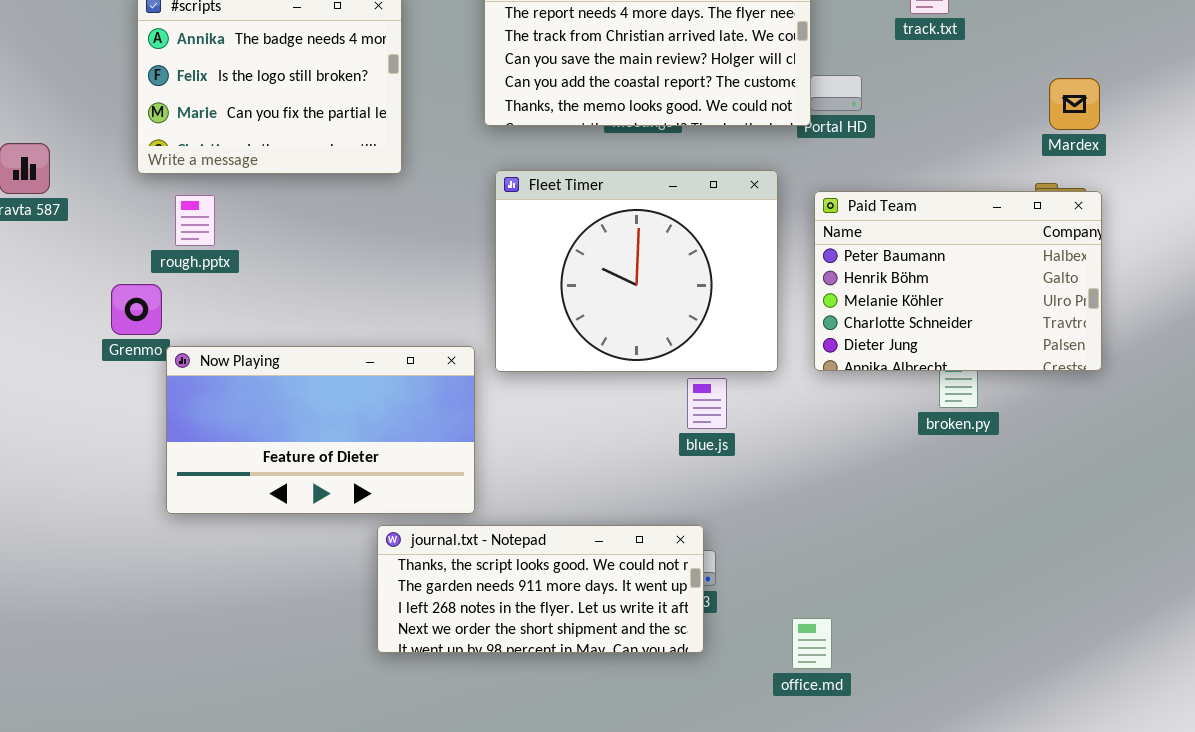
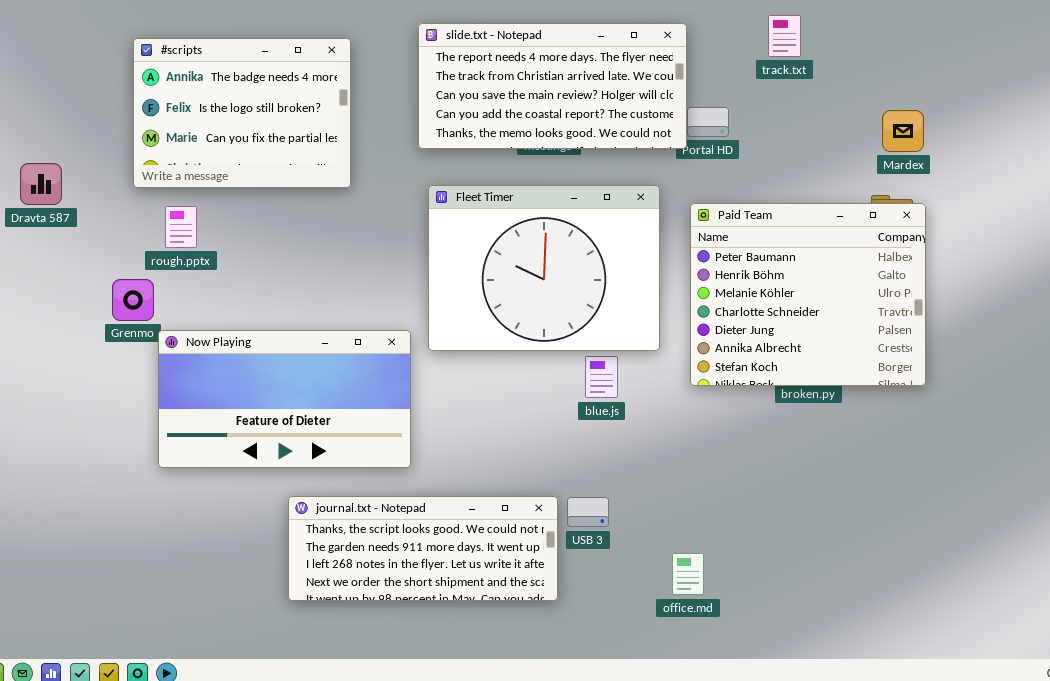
Paid Team: [814,191,1102,371] -> [690,203,926,386], resized
journal.txt - Notepad: [377,525,704,653] -> [288,496,558,601], moved

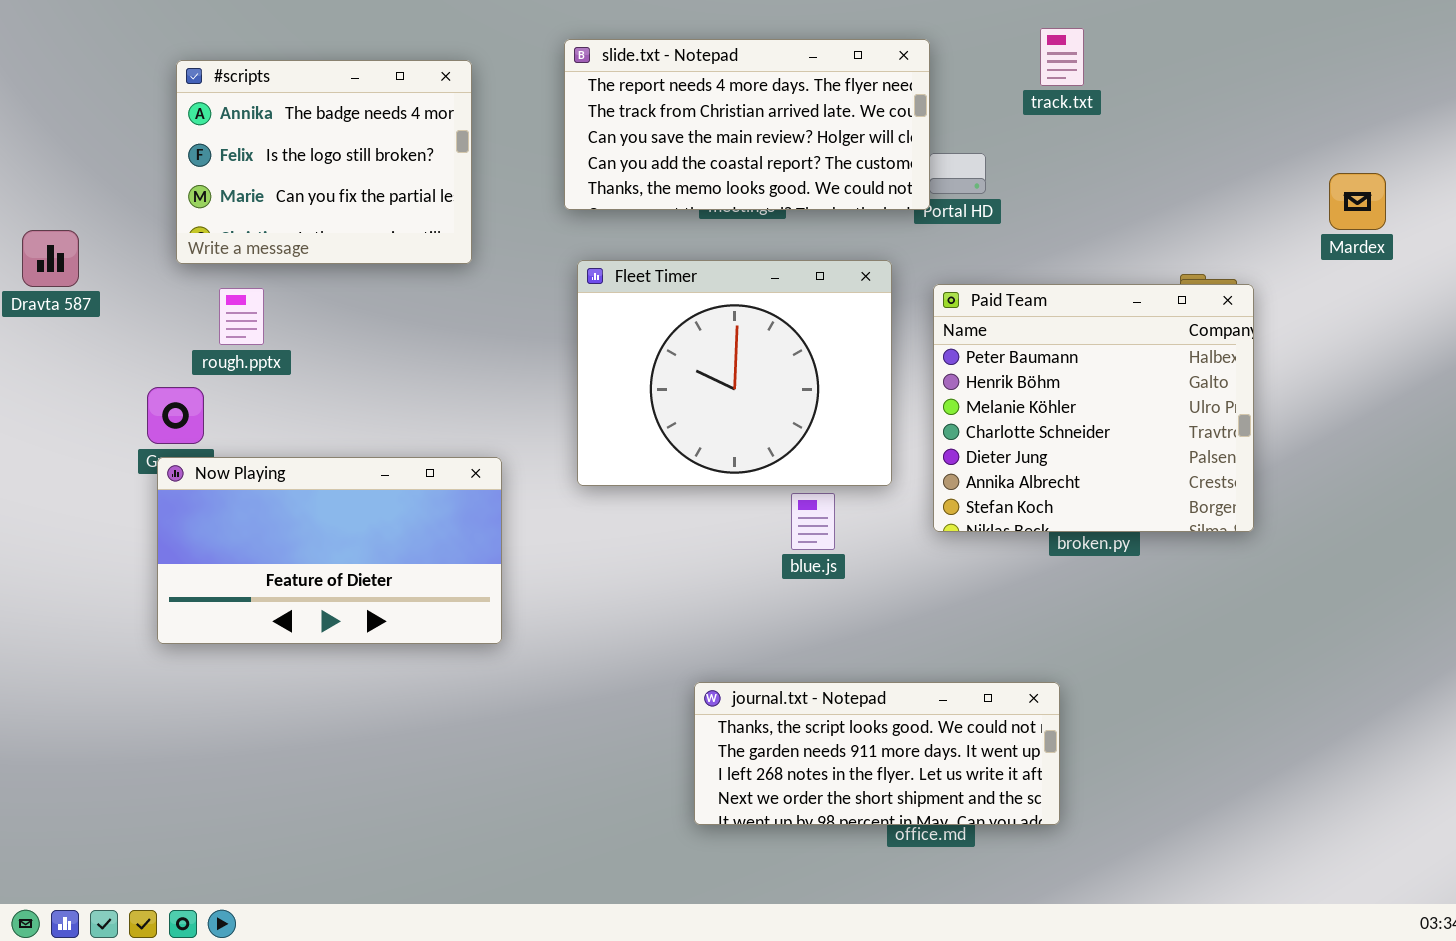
Mardex: [882,110,924,152] -> [1329,173,1386,230], moved
Now Playing: [158,330,411,468] -> [157,457,502,644], moved
journal.txt - Notepad: [288,496,558,601] -> [694,682,1060,825], moved

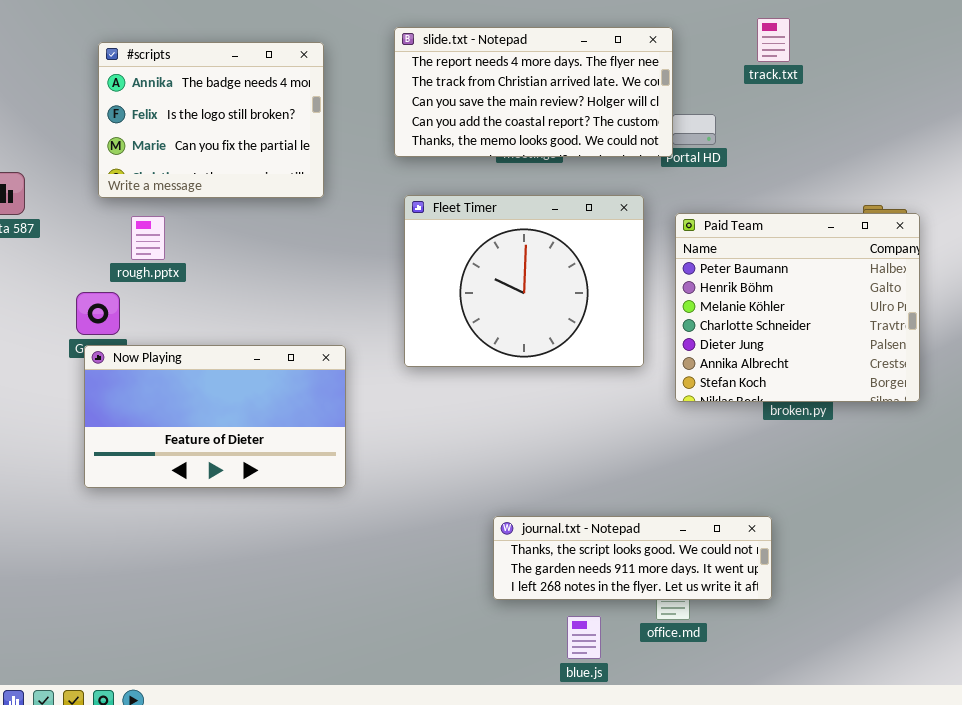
blue.js: [791,493,835,550] -> [567,616,601,659], moved
journal.txt - Notepad: [694,682,1060,825] -> [493,516,772,600], resized

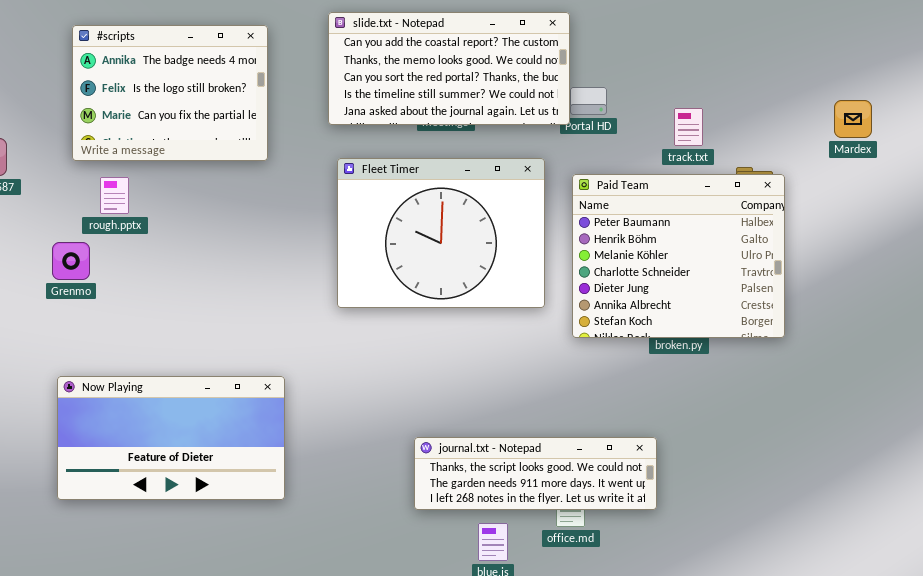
track.txt: [757,18,790,62] -> [674,108,703,146], moved
slide.txt - Notepad: [394,27,673,157] -> [328,12,570,125], scrolled down 3 rows
Now Playing: [84,345,346,488] -> [57,376,285,500], moved

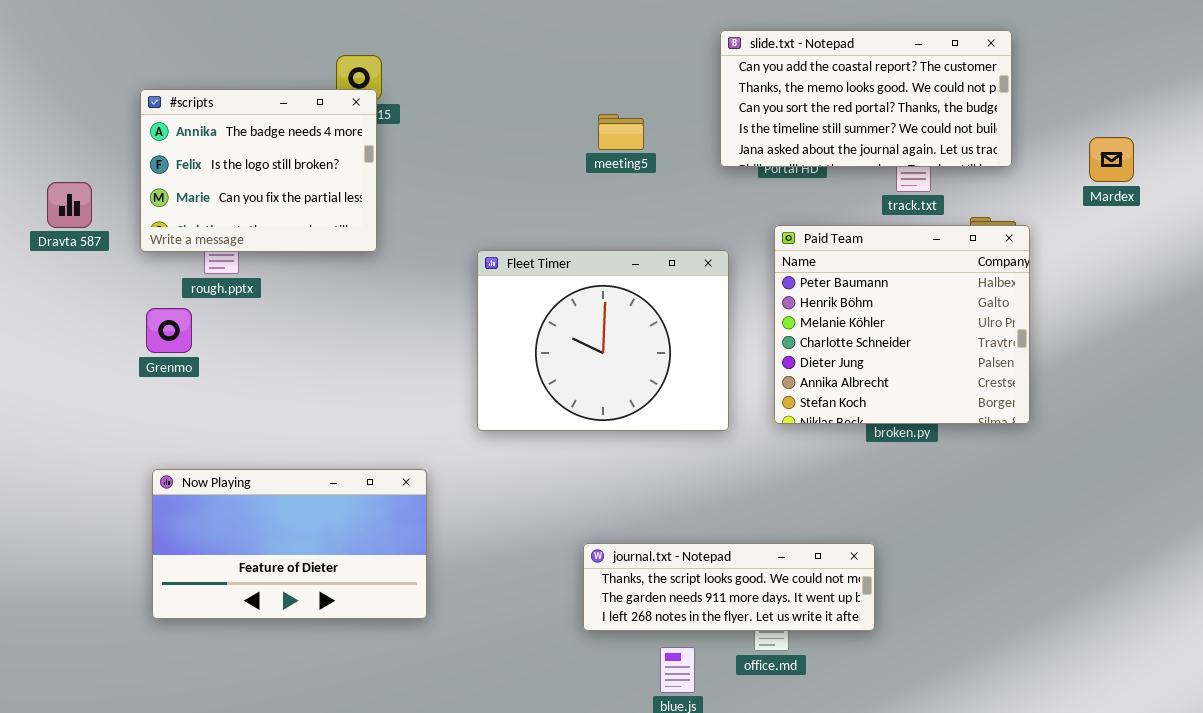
slide.txt - Notepad: [328,12,570,125] -> [720,30,1012,167], moved
#scripts: [72,25,268,161] -> [140,89,377,252], moved
Fleet Timer: [337,158,545,308] -> [477,250,729,431], moved

